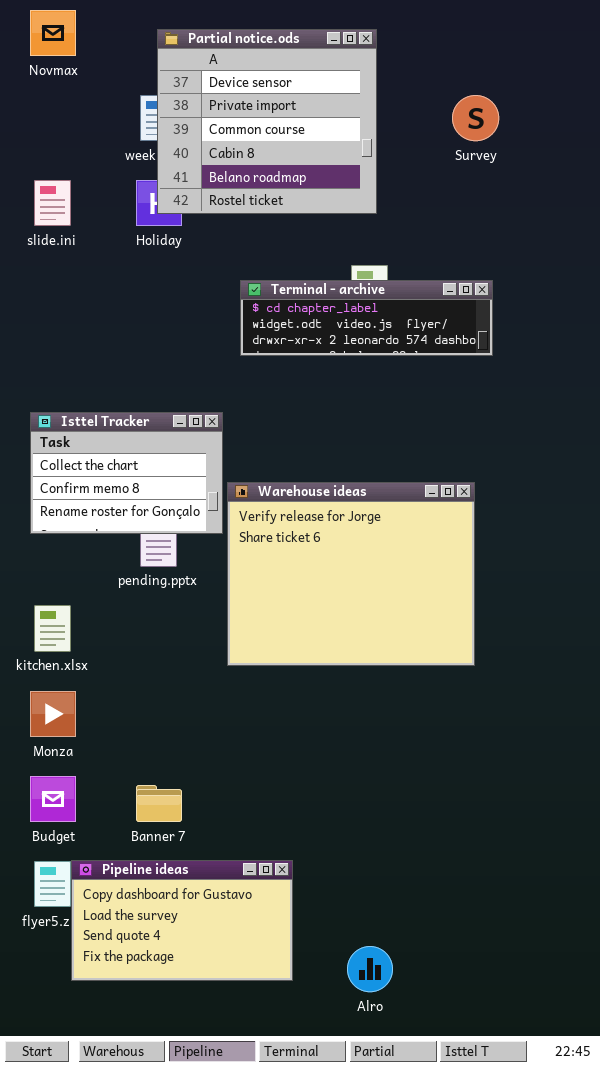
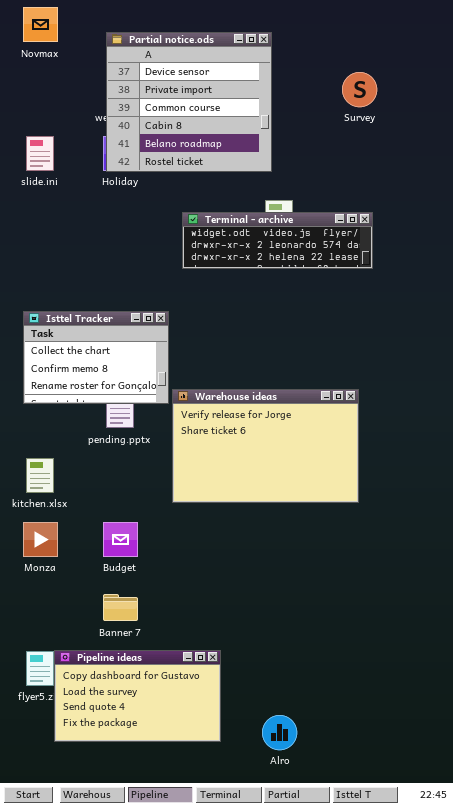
Partial notice.ods: [157,29,377,214] -> [106,32,272,172], moved
Terminal - archive: [240,280,493,356] -> [182,212,373,269], scrolled down 1 row
Warehouse ideas: [227,482,475,666] -> [172,389,359,503], resized
Budget: [30,776,76,822] -> [103,522,138,557], moved

